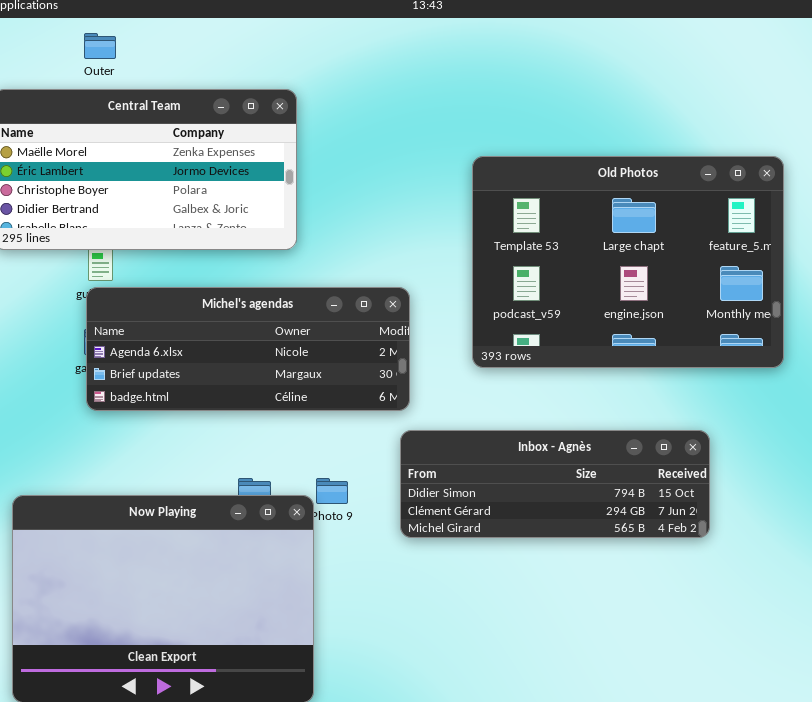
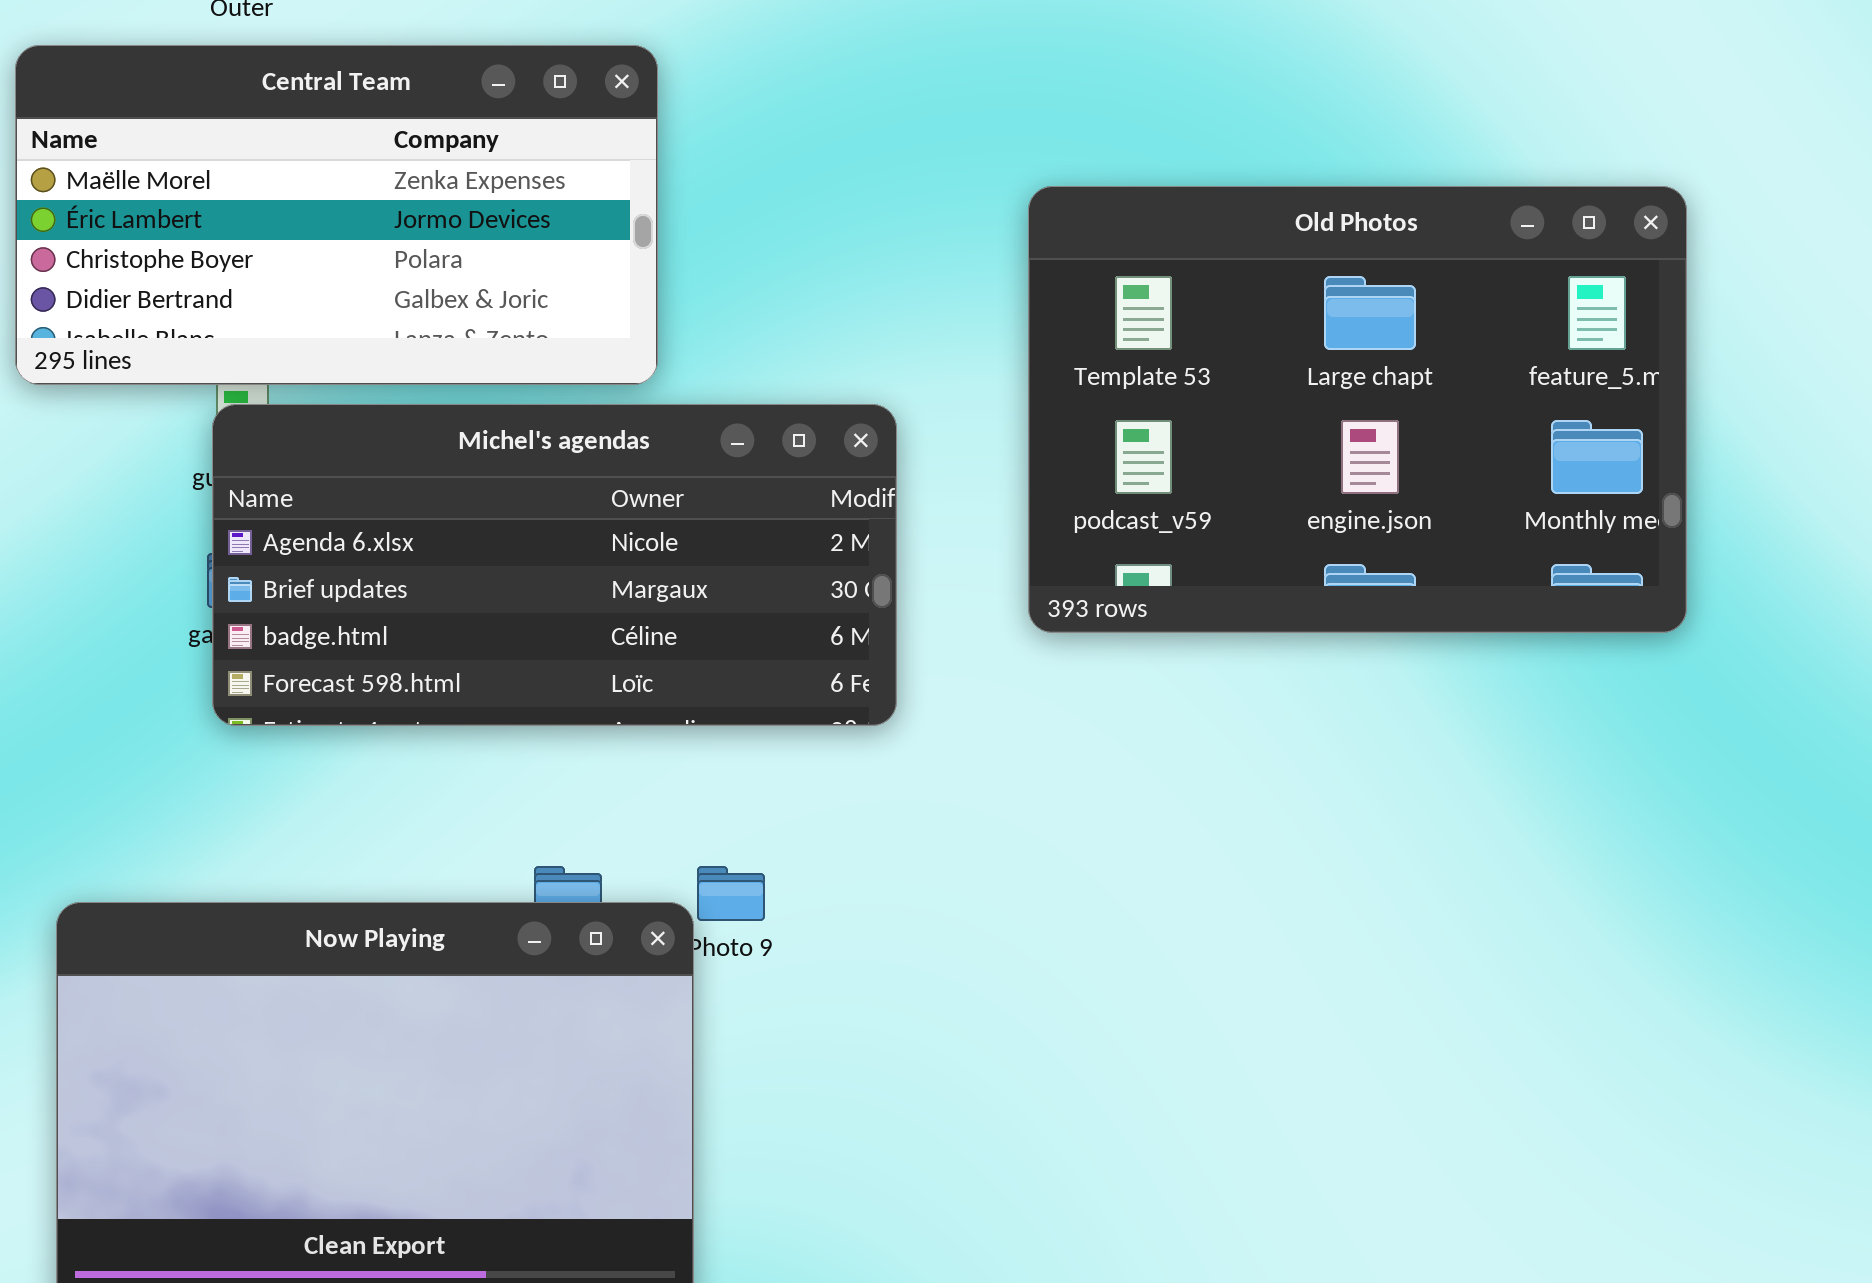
Michel's agendas: [86,287,410,411] -> [212,404,897,726], resized
Inbox - Agnès: [400,430,710,538] -> none, closed

